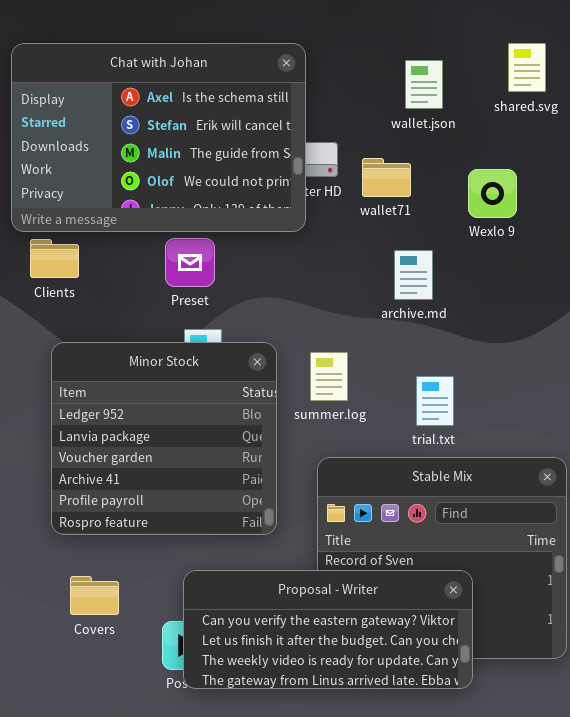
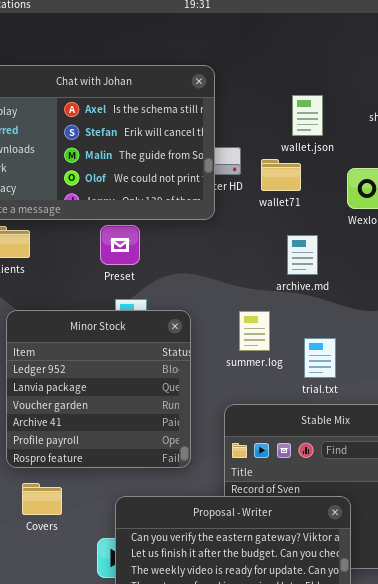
wallet.json: [405,60,443,109] -> [292,95,323,136], moved
summer.log: [310,352,348,401] -> [239,311,270,351], moved
Covers: [70,576,119,615] -> [22,483,62,515], moved

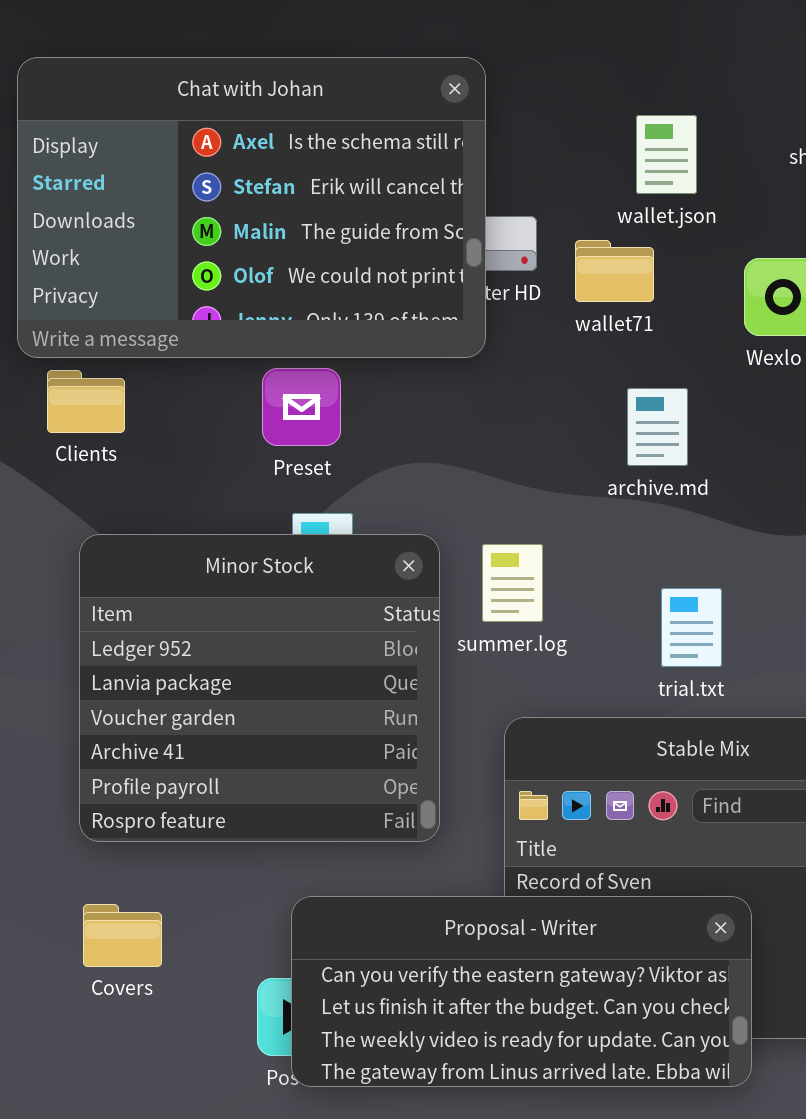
summer.log: [239,311,270,351] -> [482,544,543,622], moved
Covers: [22,483,62,515] -> [83,904,162,967], moved

